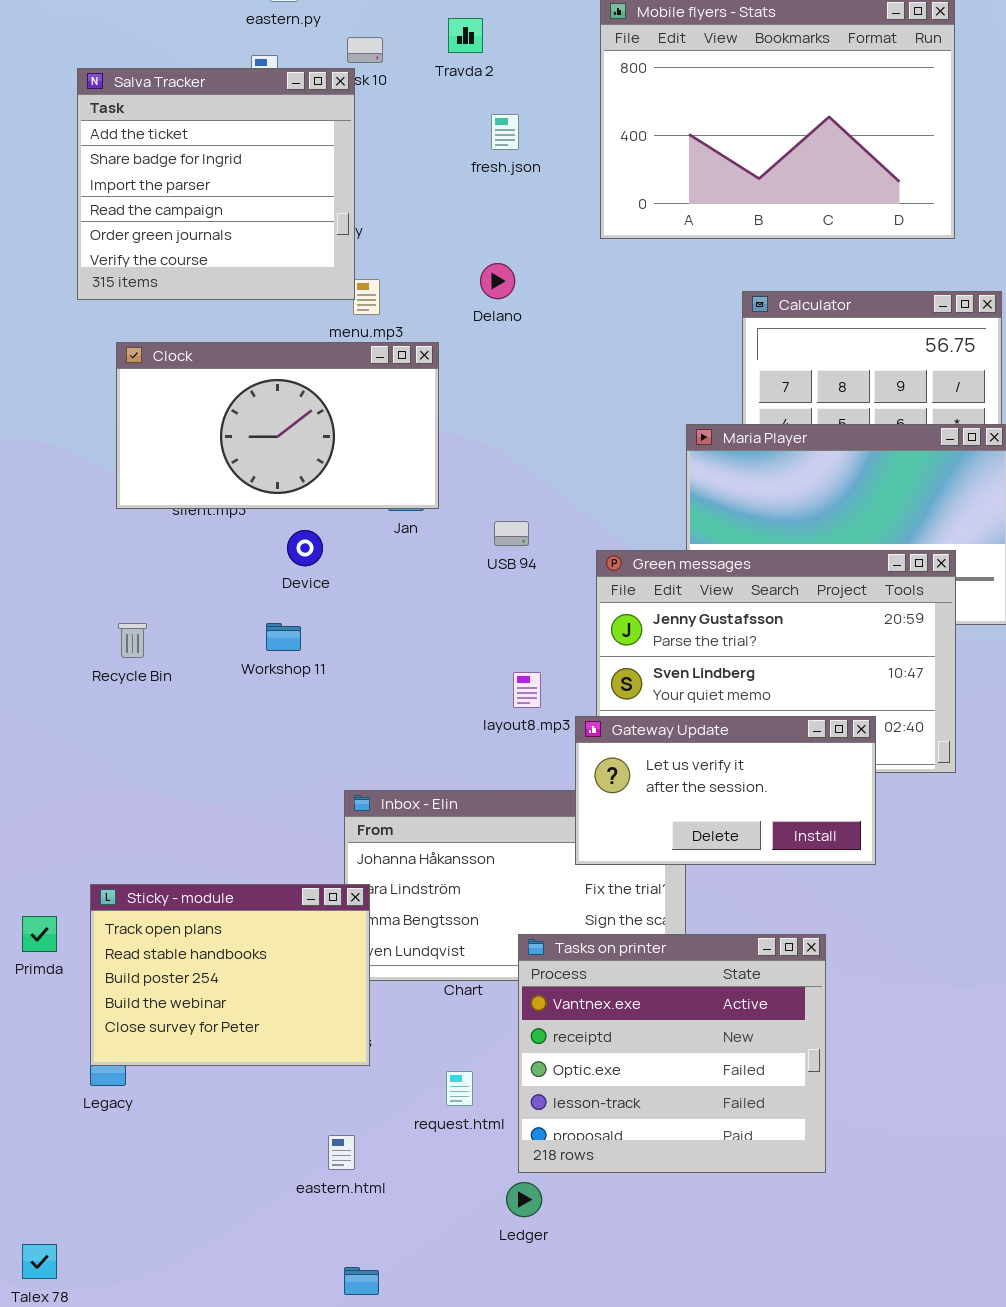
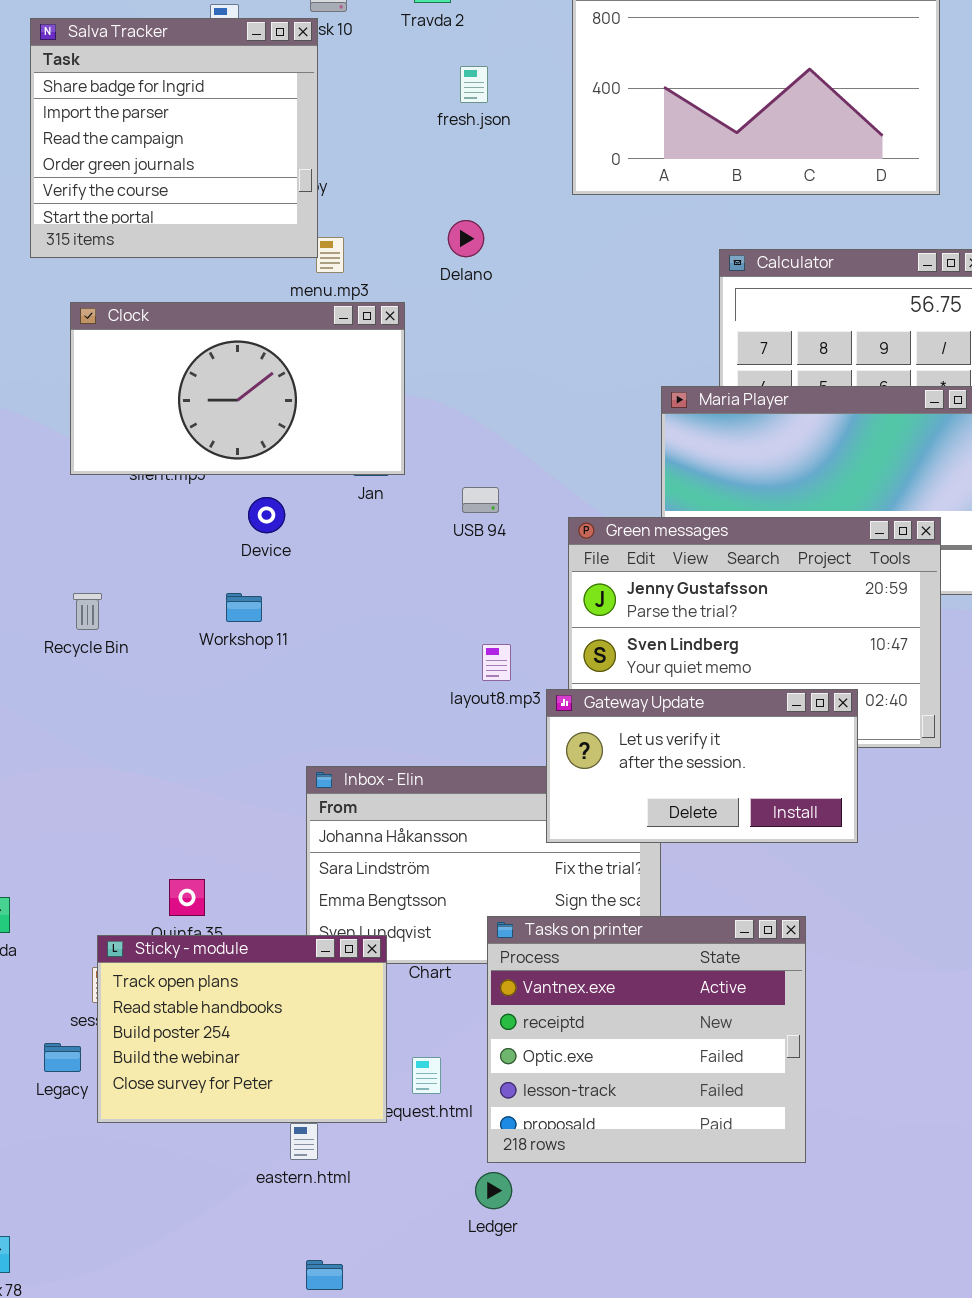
Salva Tracker: [77,68,355,300] -> [30,18,318,258], scrolled down 1 row
Sticky - module: [90,884,370,1066] -> [97,935,387,1123], moved

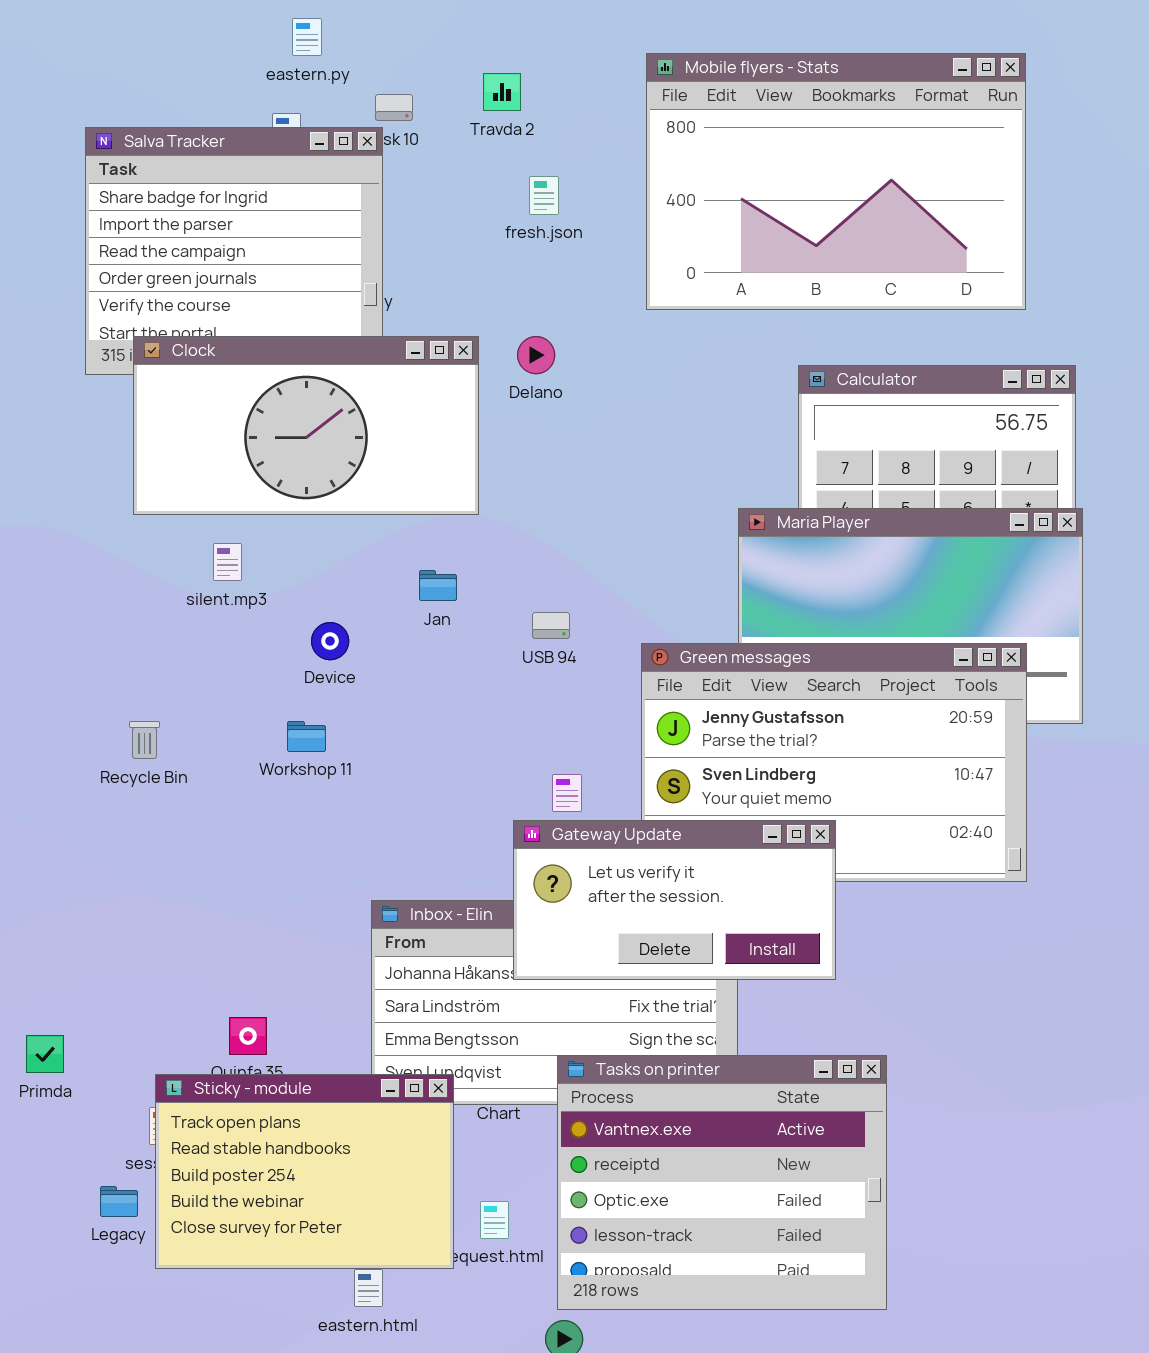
Clock: [70,302,405,475] -> [133,336,479,515], moved
Gateway Update: [546,689,858,843] -> [513,820,836,980], moved

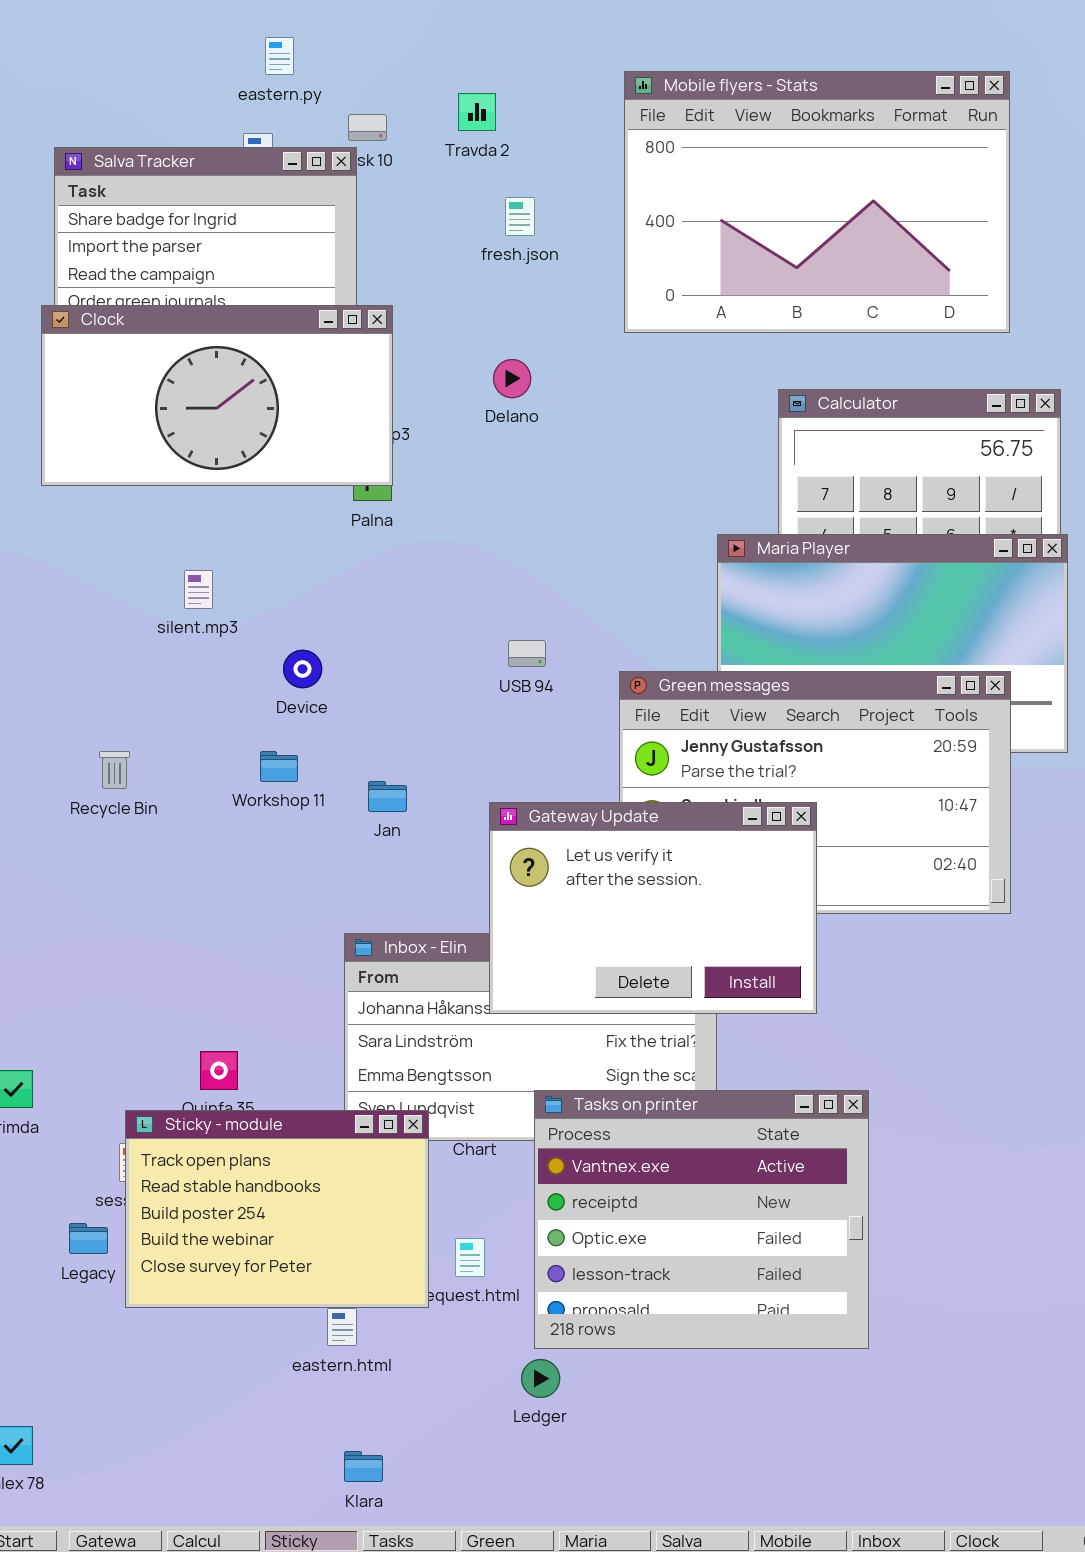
Clock: [133,336,479,515] -> [41,305,393,486], moved
Jan: [419,570,457,601] -> [368,781,407,812], moved
Gateway Update: [513,820,836,980] -> [489,802,817,1014], resized

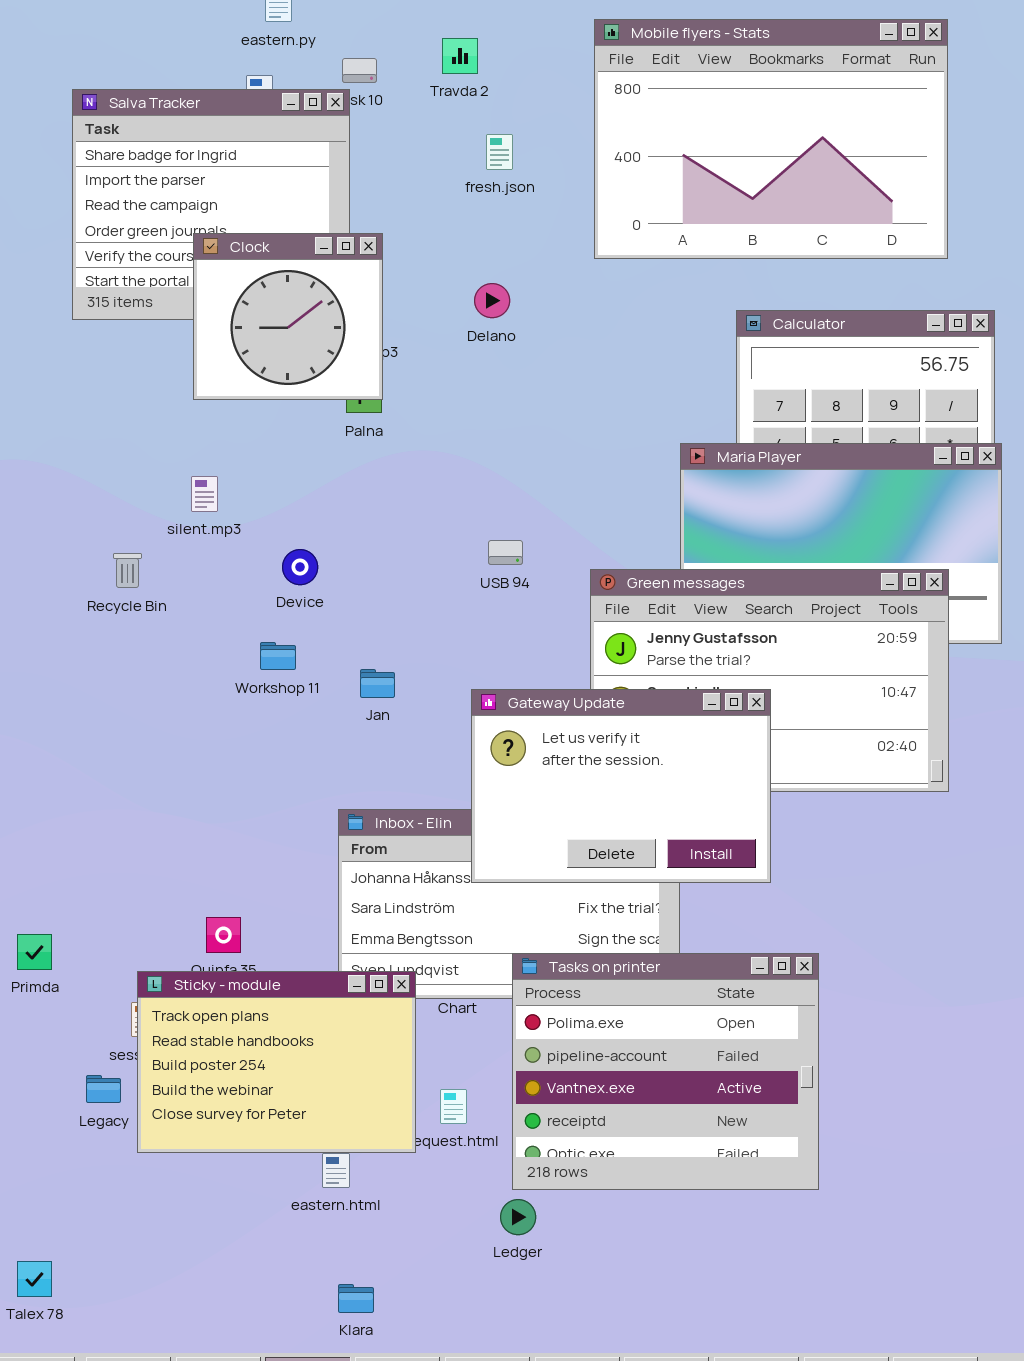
Clock: [41,305,393,486] -> [193,233,383,400], resized
Recycle Bin: [99,751,130,789] -> [113,553,142,588], moved
Tasks on printer: [534,1090,869,1349] -> [512,953,819,1190], scrolled up 2 rows

